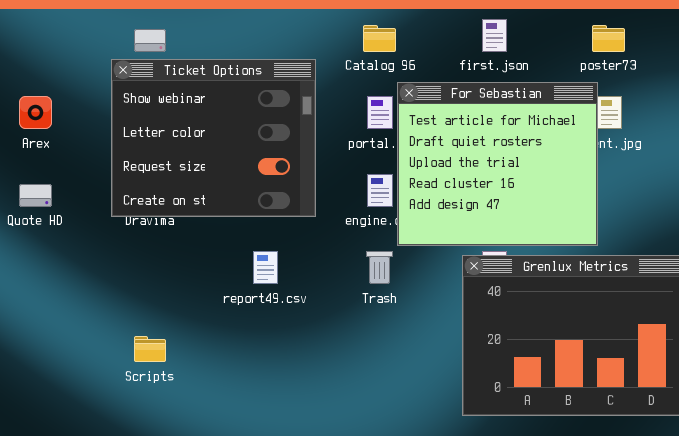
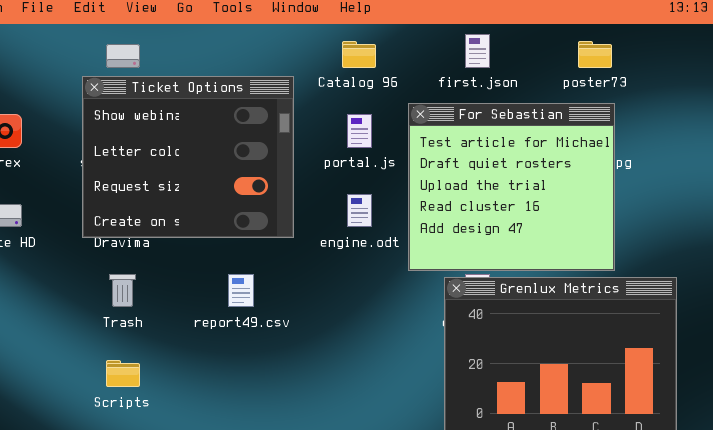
For Sebastian: [397,82,598,246] -> [408,103,615,271], moved
Trash: [366,251,393,284] -> [109,274,136,307], moved

